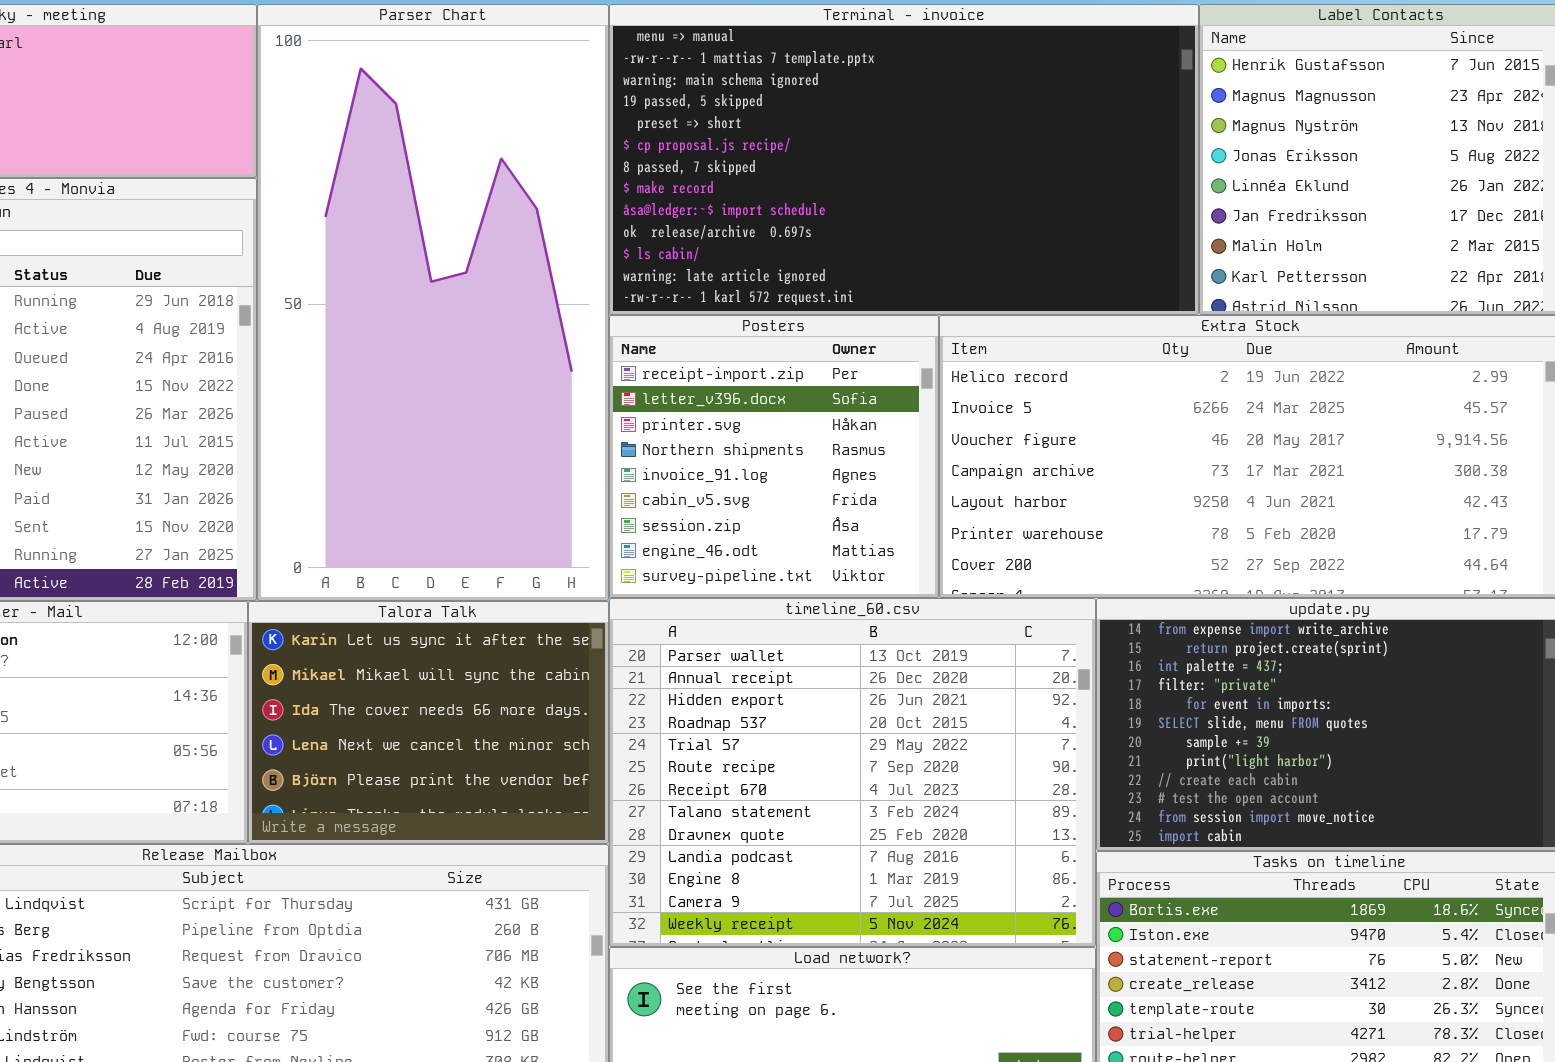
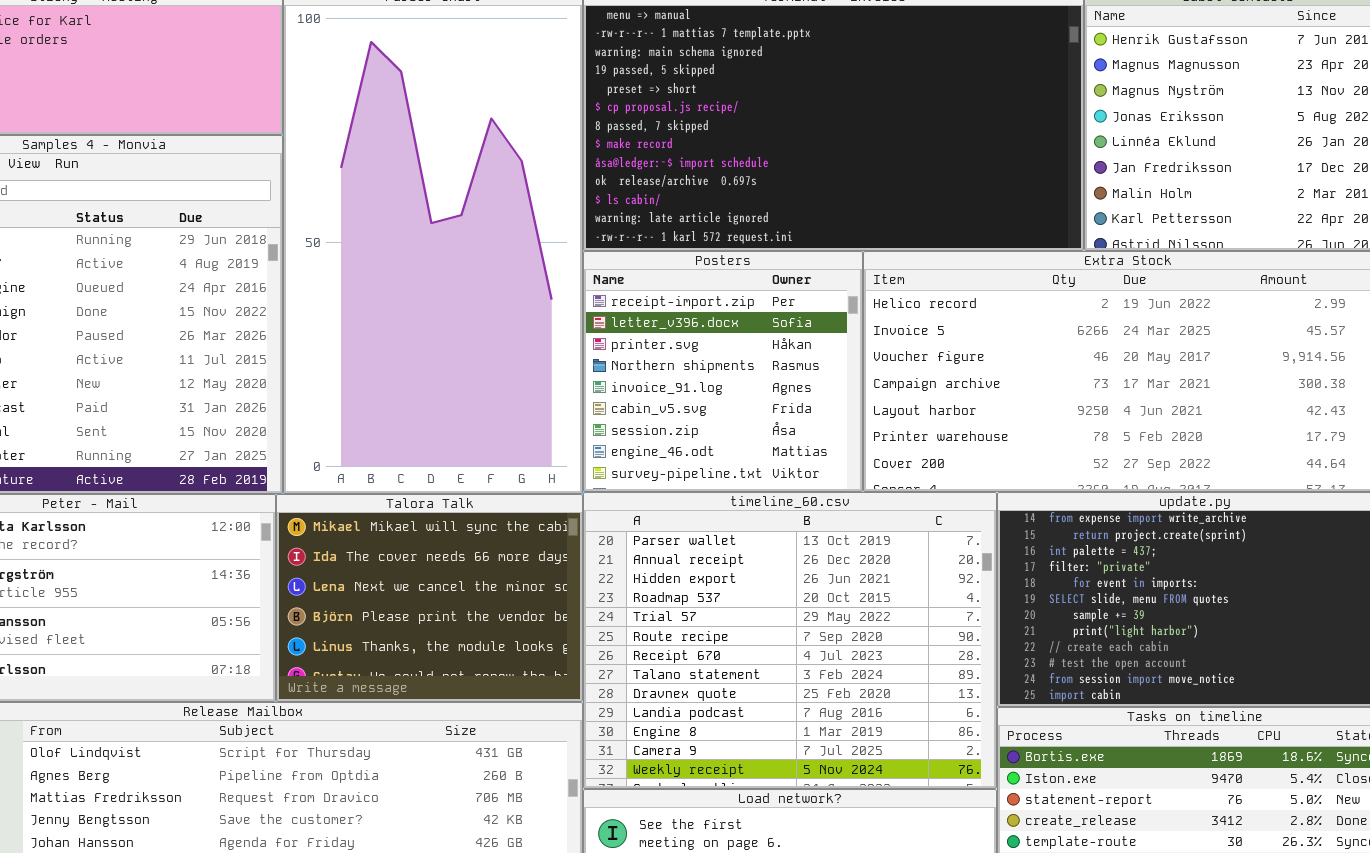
Talora Talk: [248,601,609,844] -> [276,494,583,702], scrolled down 1 row

